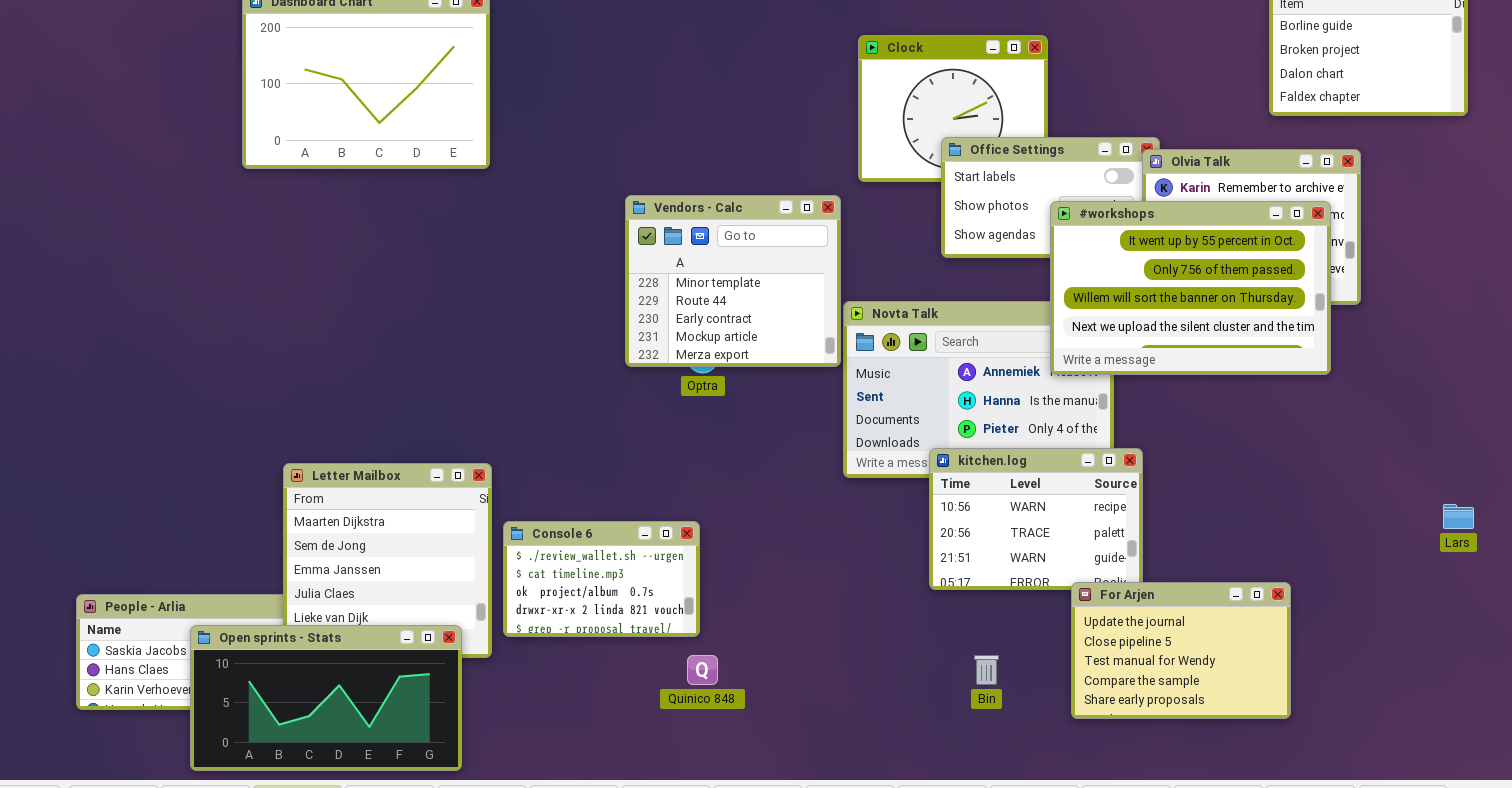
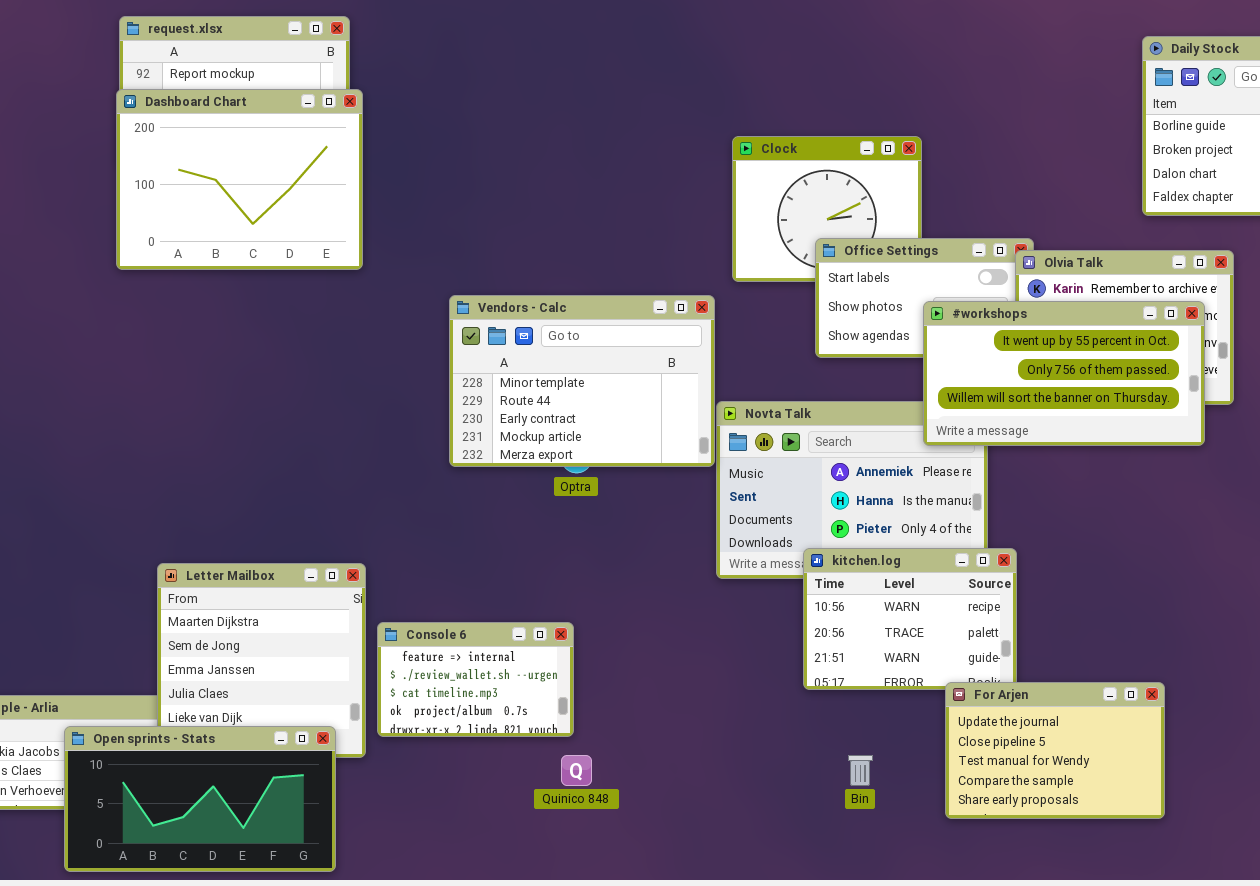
Vendors - Calc: [625,195,841,367] -> [449,295,715,467], resized
#workshops: [1050,201,1331,375] -> [923,301,1205,446], resized
Console 6: [503,521,700,637] -> [377,622,574,737], scrolled up 1 row

